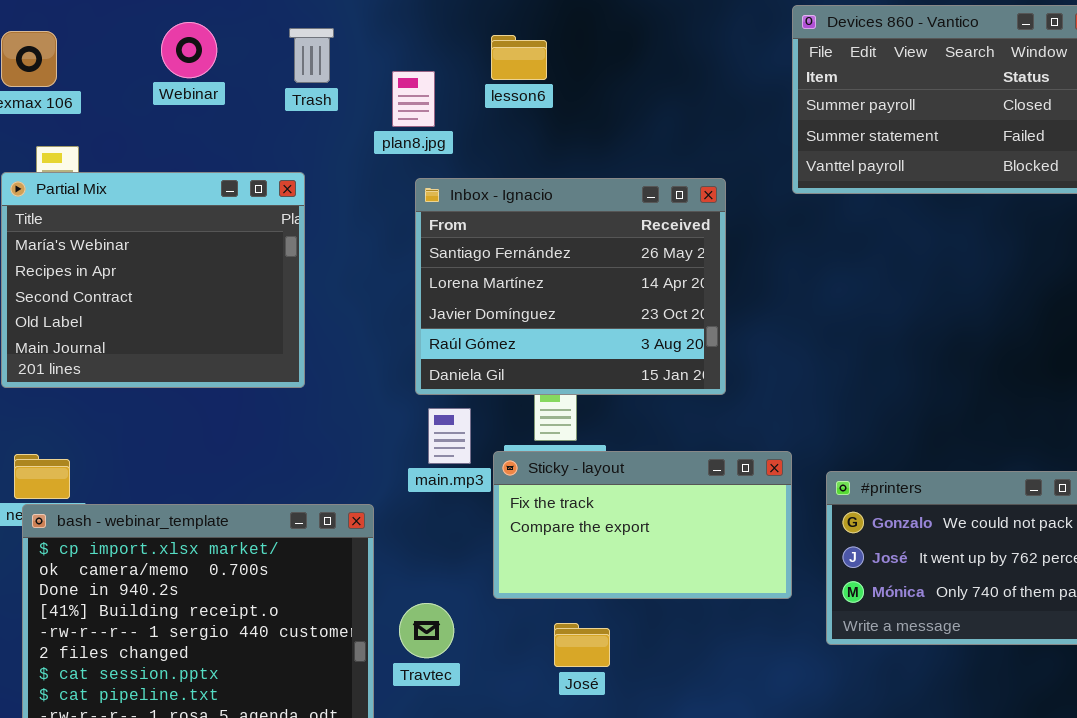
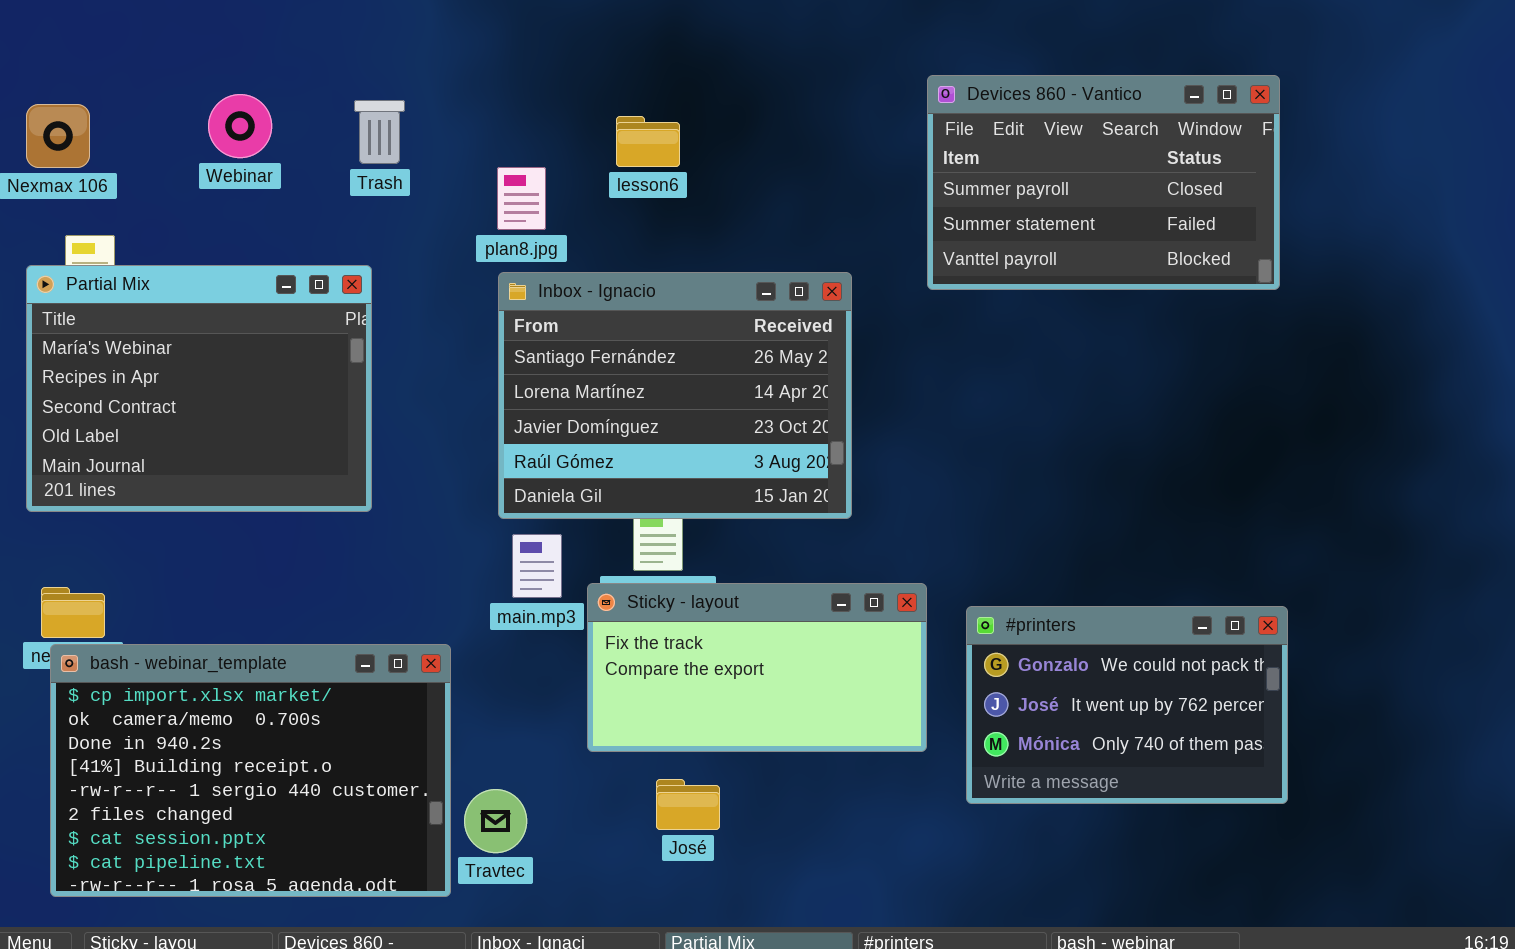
lesson6: [491,35,547,80] -> [616,116,680,167], moved
plan8.jpg: [392,71,435,127] -> [497,167,546,230], moved
Travtec: [399,603,454,658] -> [464,789,527,853], moved

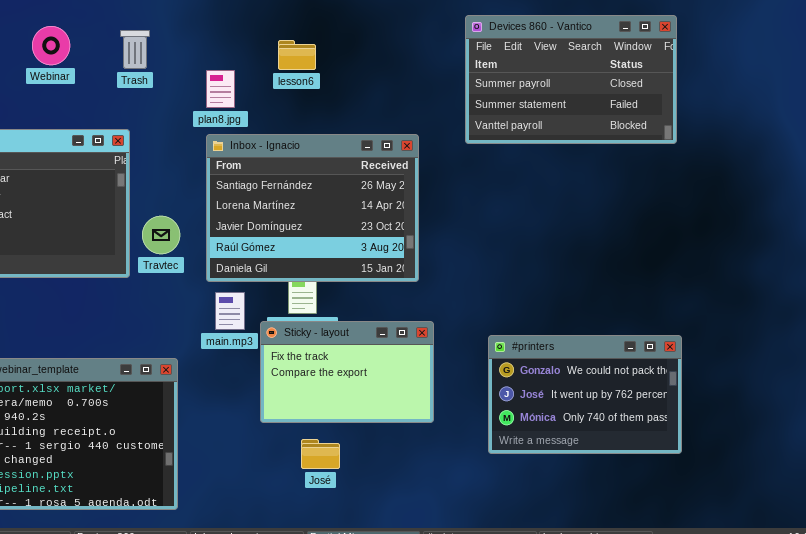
Sticky - layout: [587,583,927,752] -> [260,321,434,423], resized
Travtec: [464,789,527,853] -> [142,216,180,254], moved

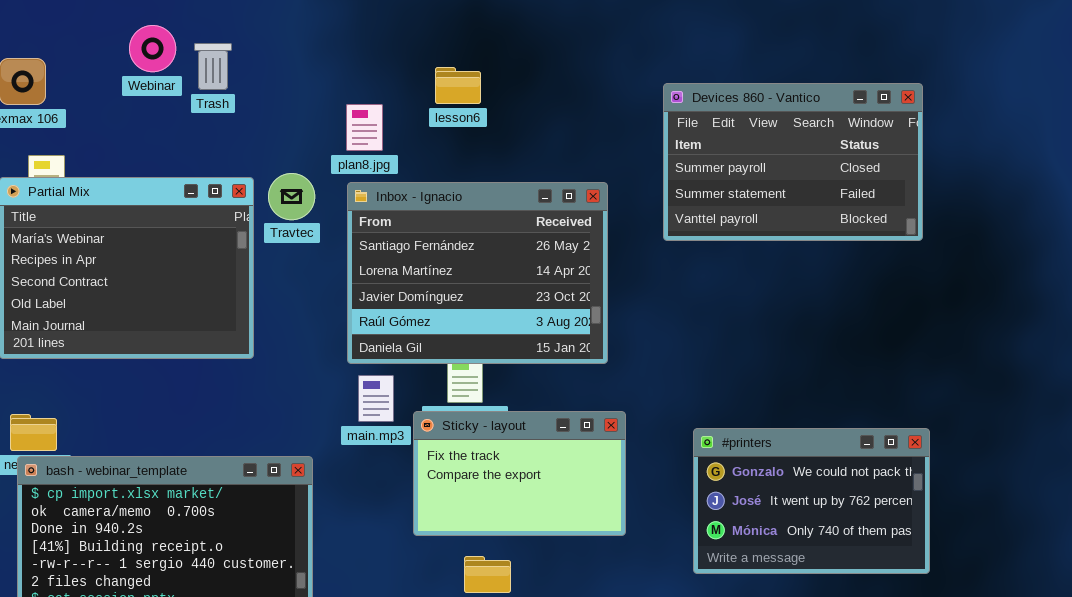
Devices 860 - Vantico: [465,15,677,144] -> [663,83,923,241], moved
Webinar: [32,26,70,65] -> [129,25,176,72], moved
Trash: [120,30,150,69] -> [194,43,232,90], moved
Travtec: [142,216,180,254] -> [268,173,315,220], moved

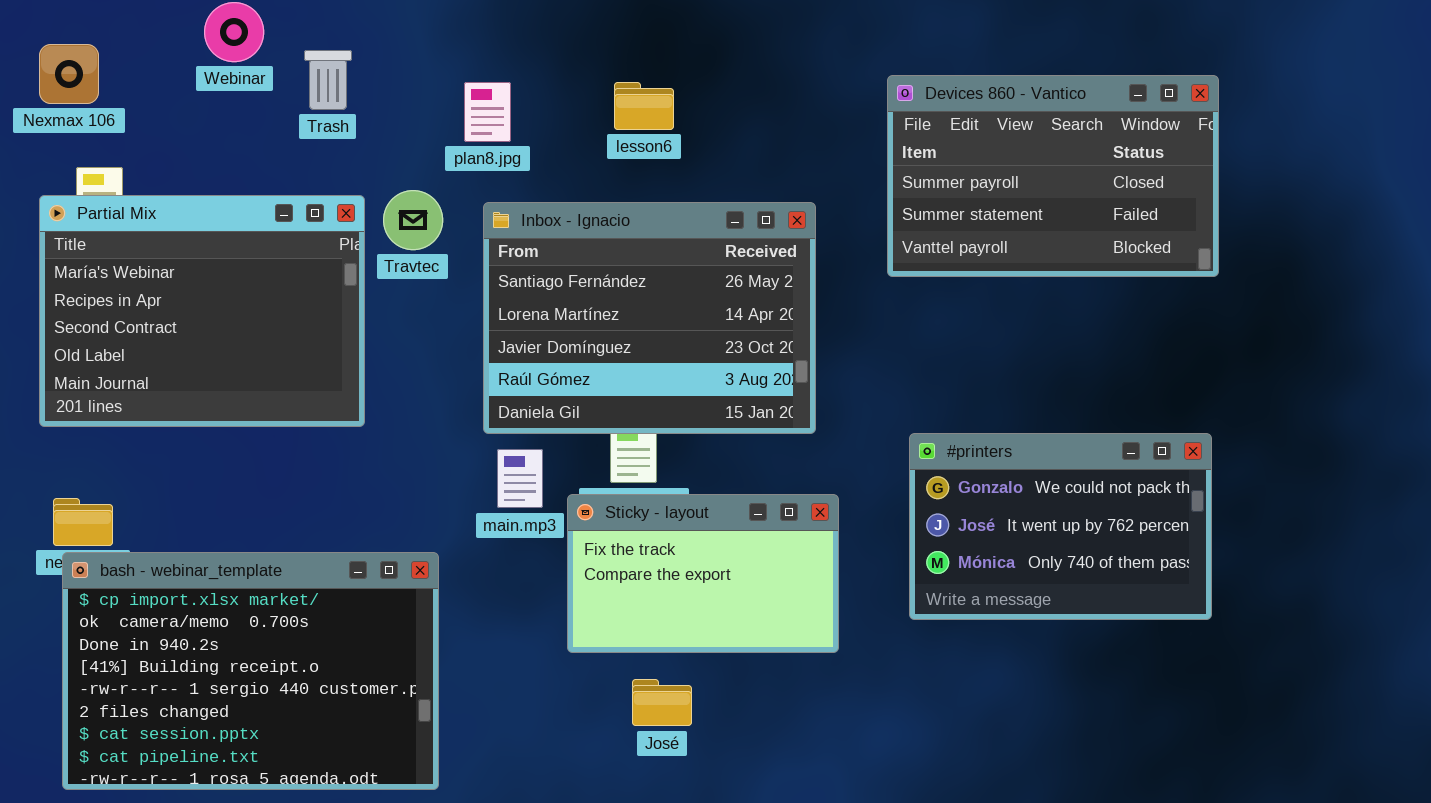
Trash: [194,43,232,90] -> [304,50,352,110], moved
lesson6: [435,67,481,104] -> [614,82,674,130], moved
plan8.jpg: [346,104,383,151] -> [464,82,511,142], moved
#printers: [693,428,930,574] -> [909,433,1212,620], moved

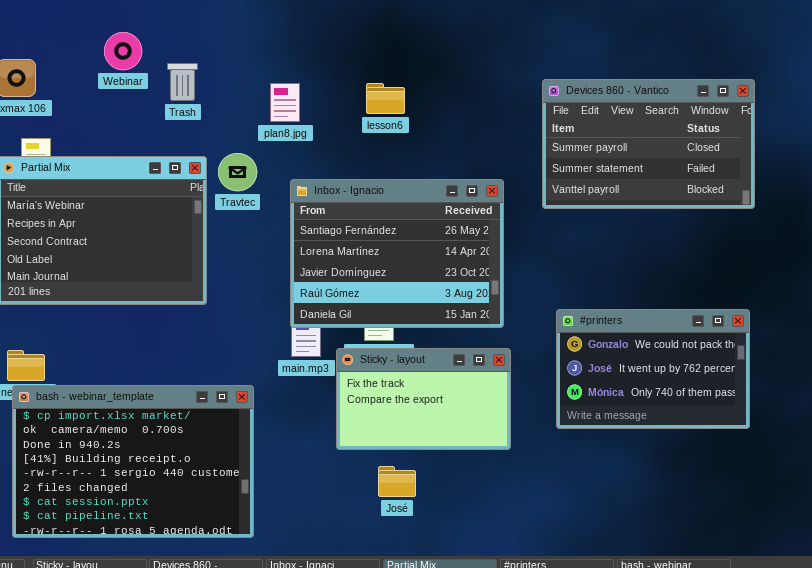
Inbox - Ignacio: [483,202,816,434] -> [290,179,504,328], moved

